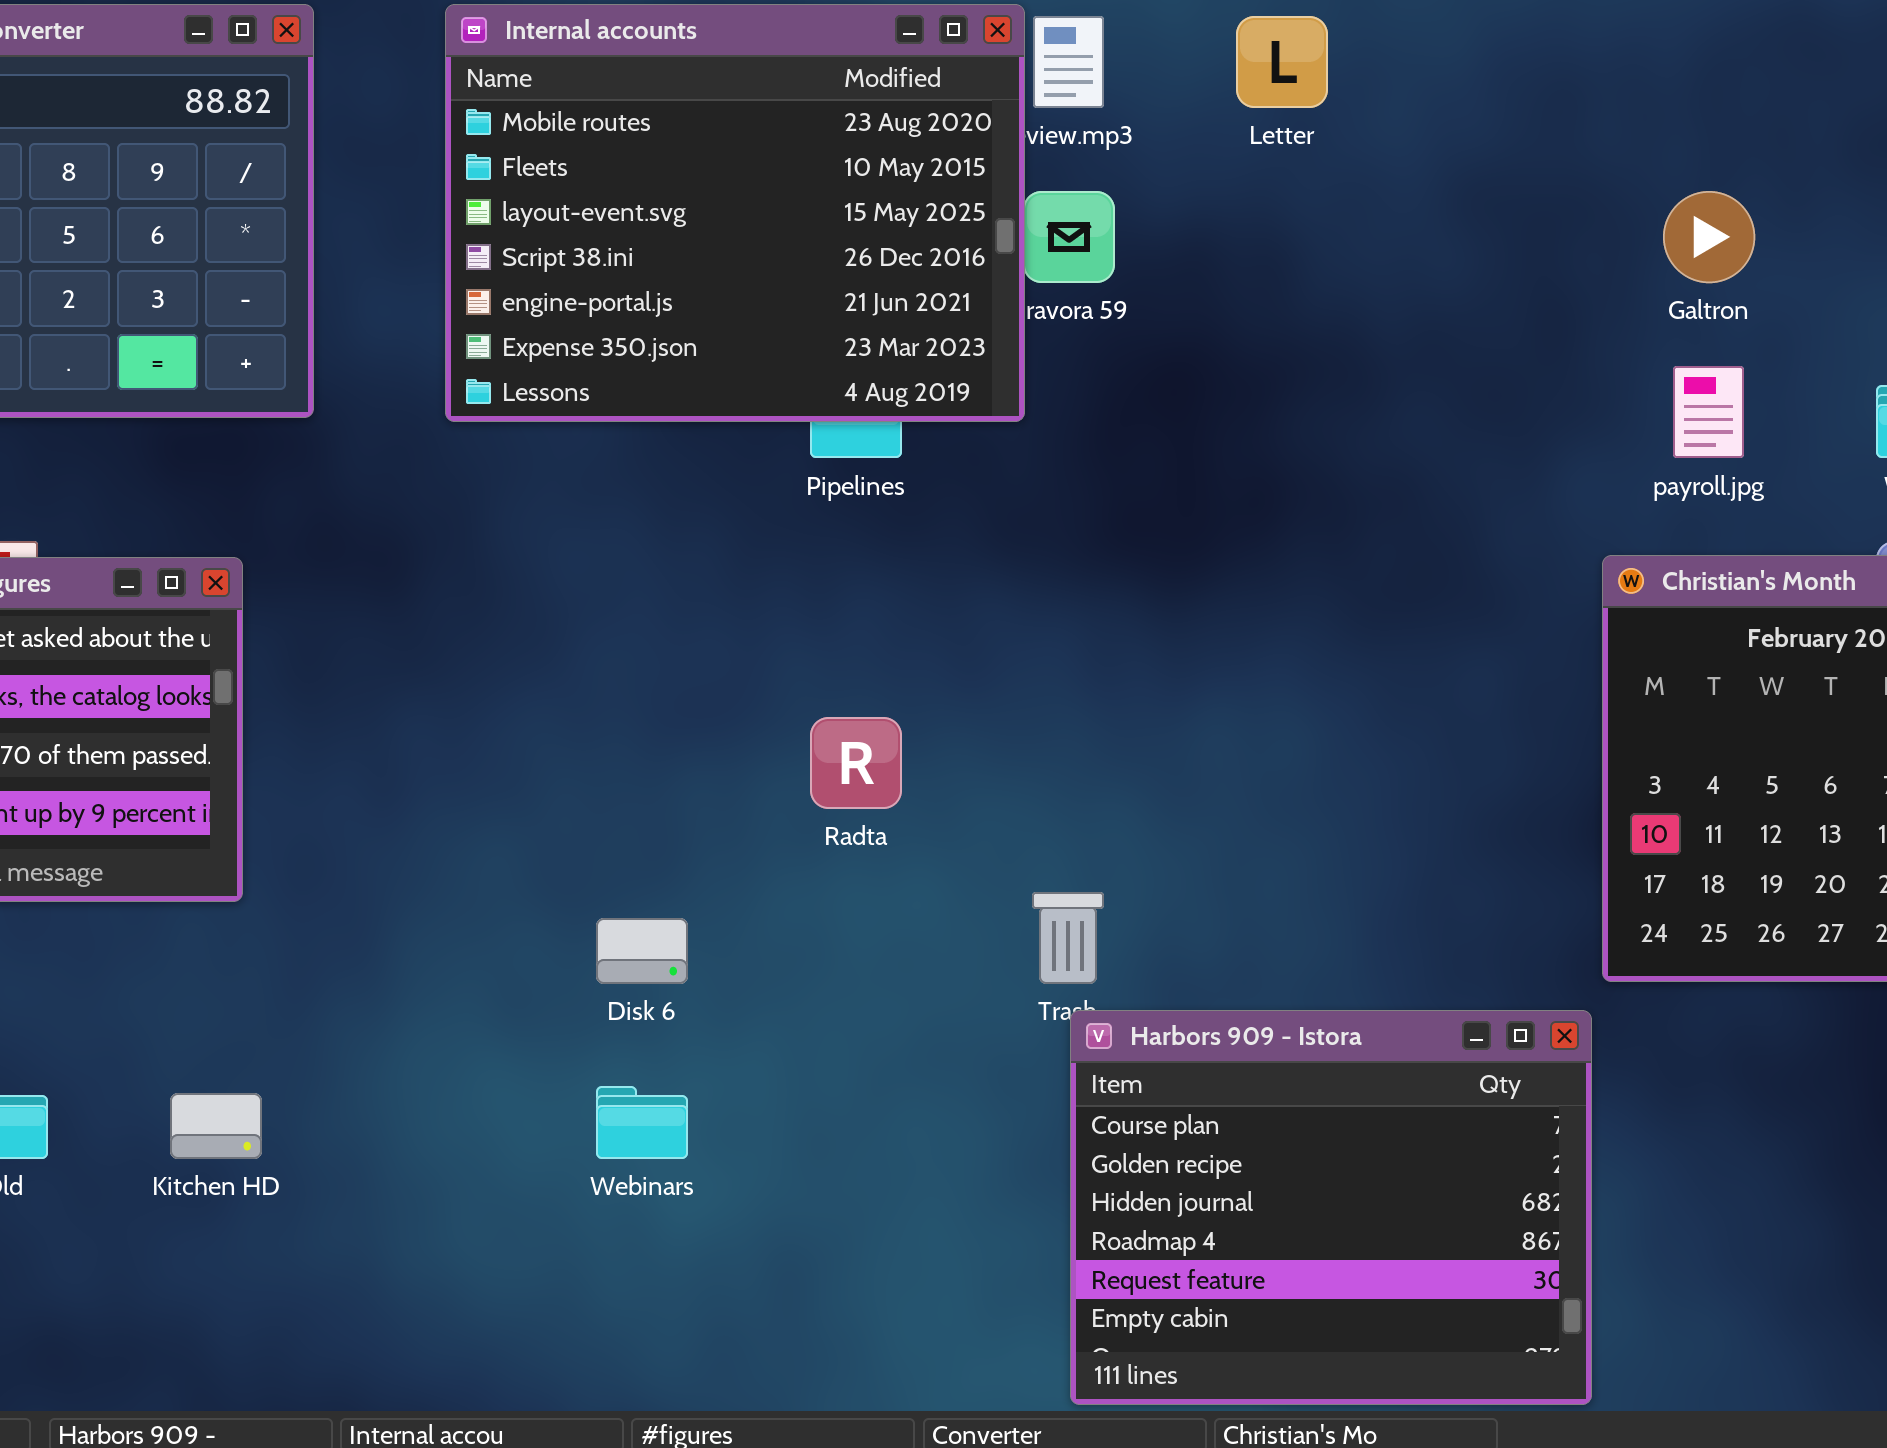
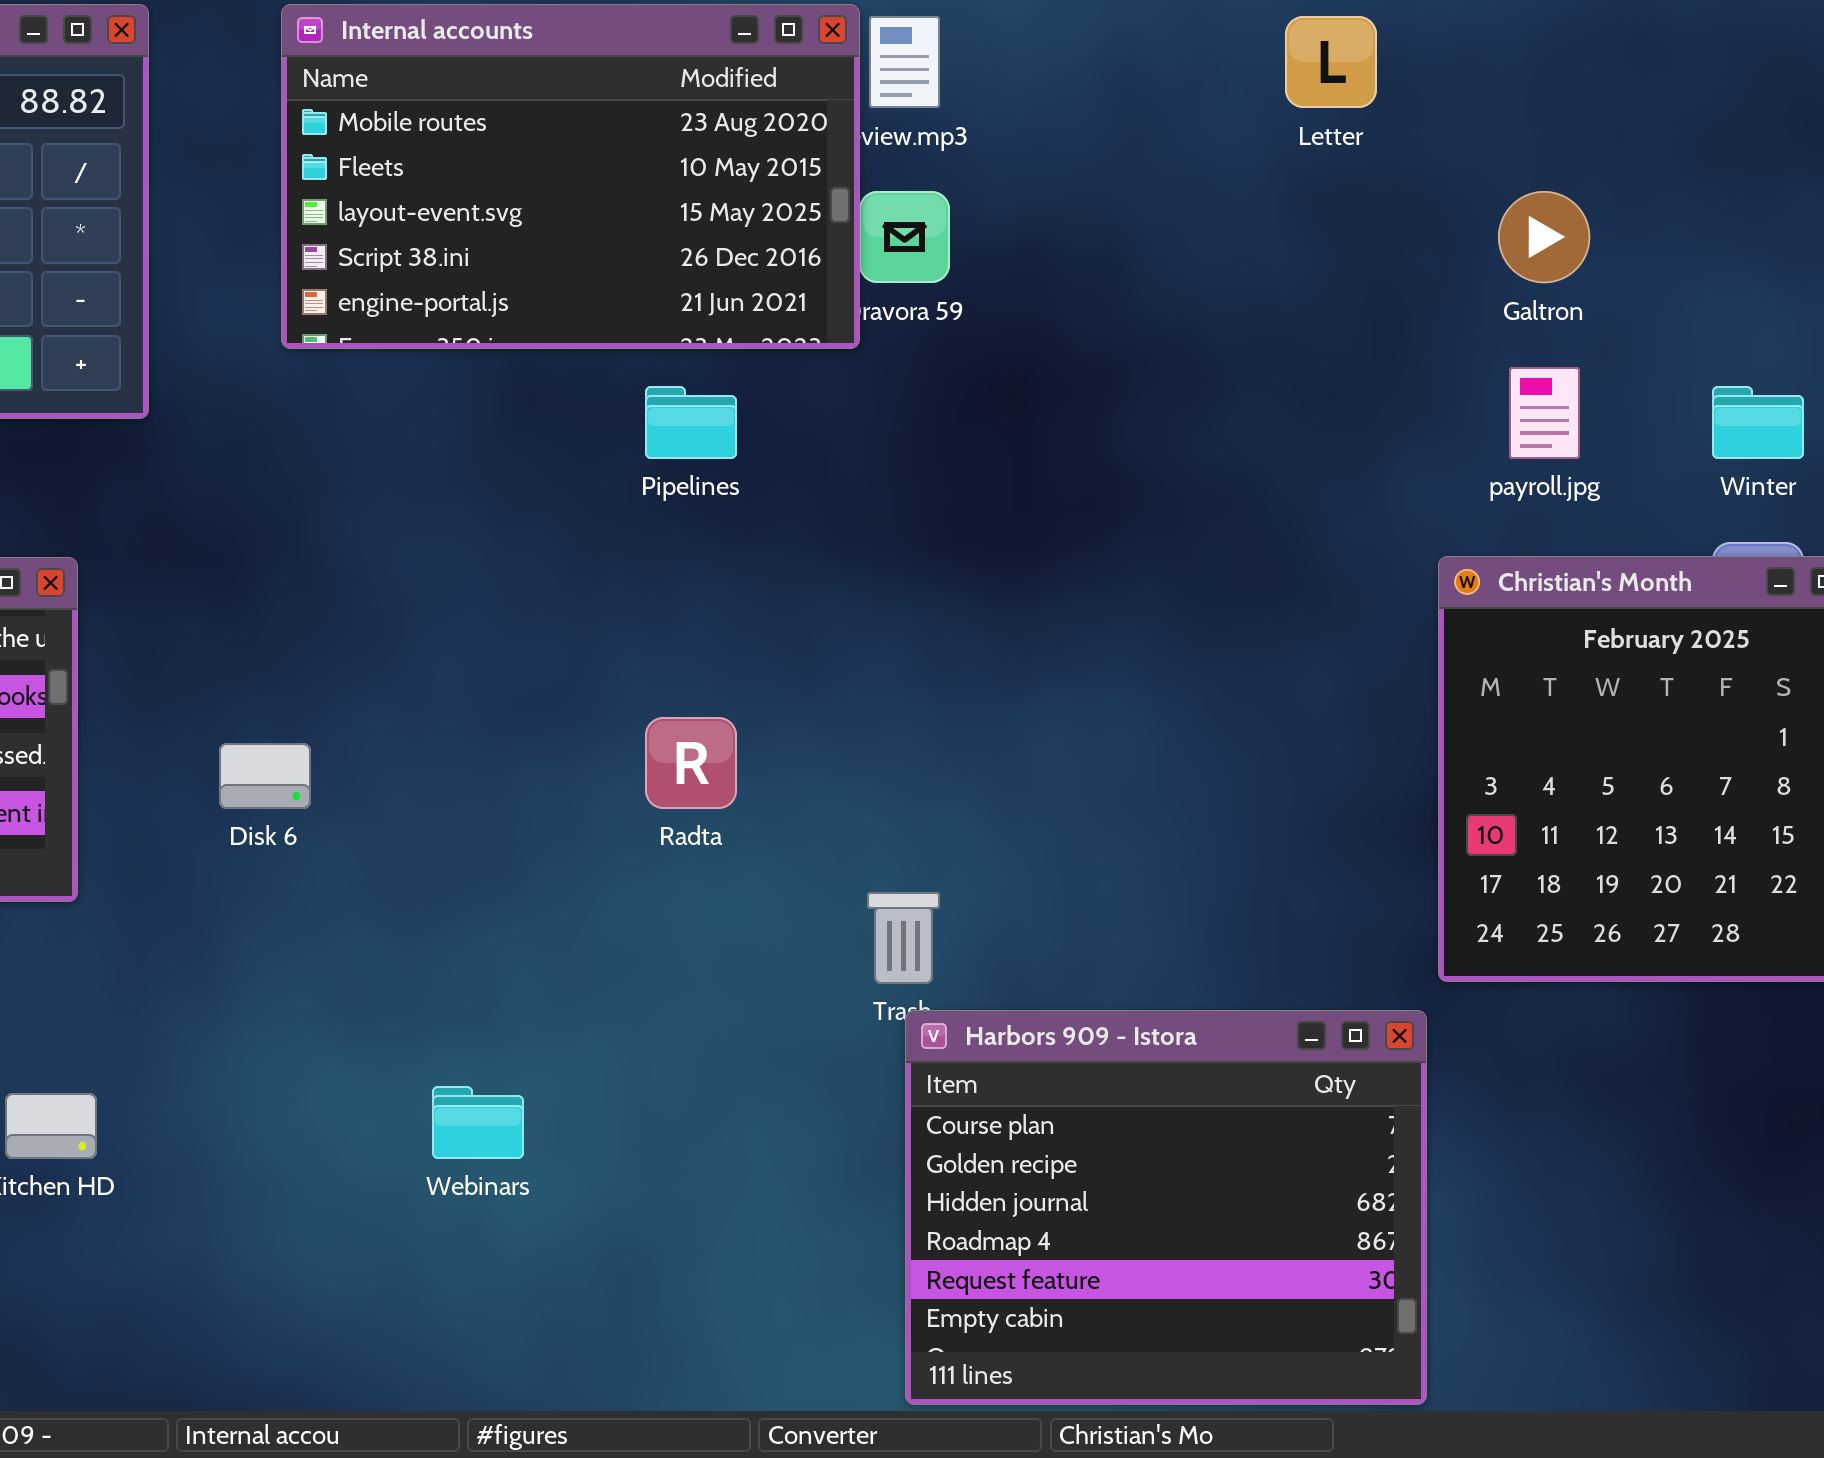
Internal accounts: [445,4,1025,422] -> [281,4,860,349], resized
Letter: [1236,16,1328,108] -> [1285,16,1377,108], moved
Disk 6: [596,918,688,984] -> [219,743,311,809], moved

